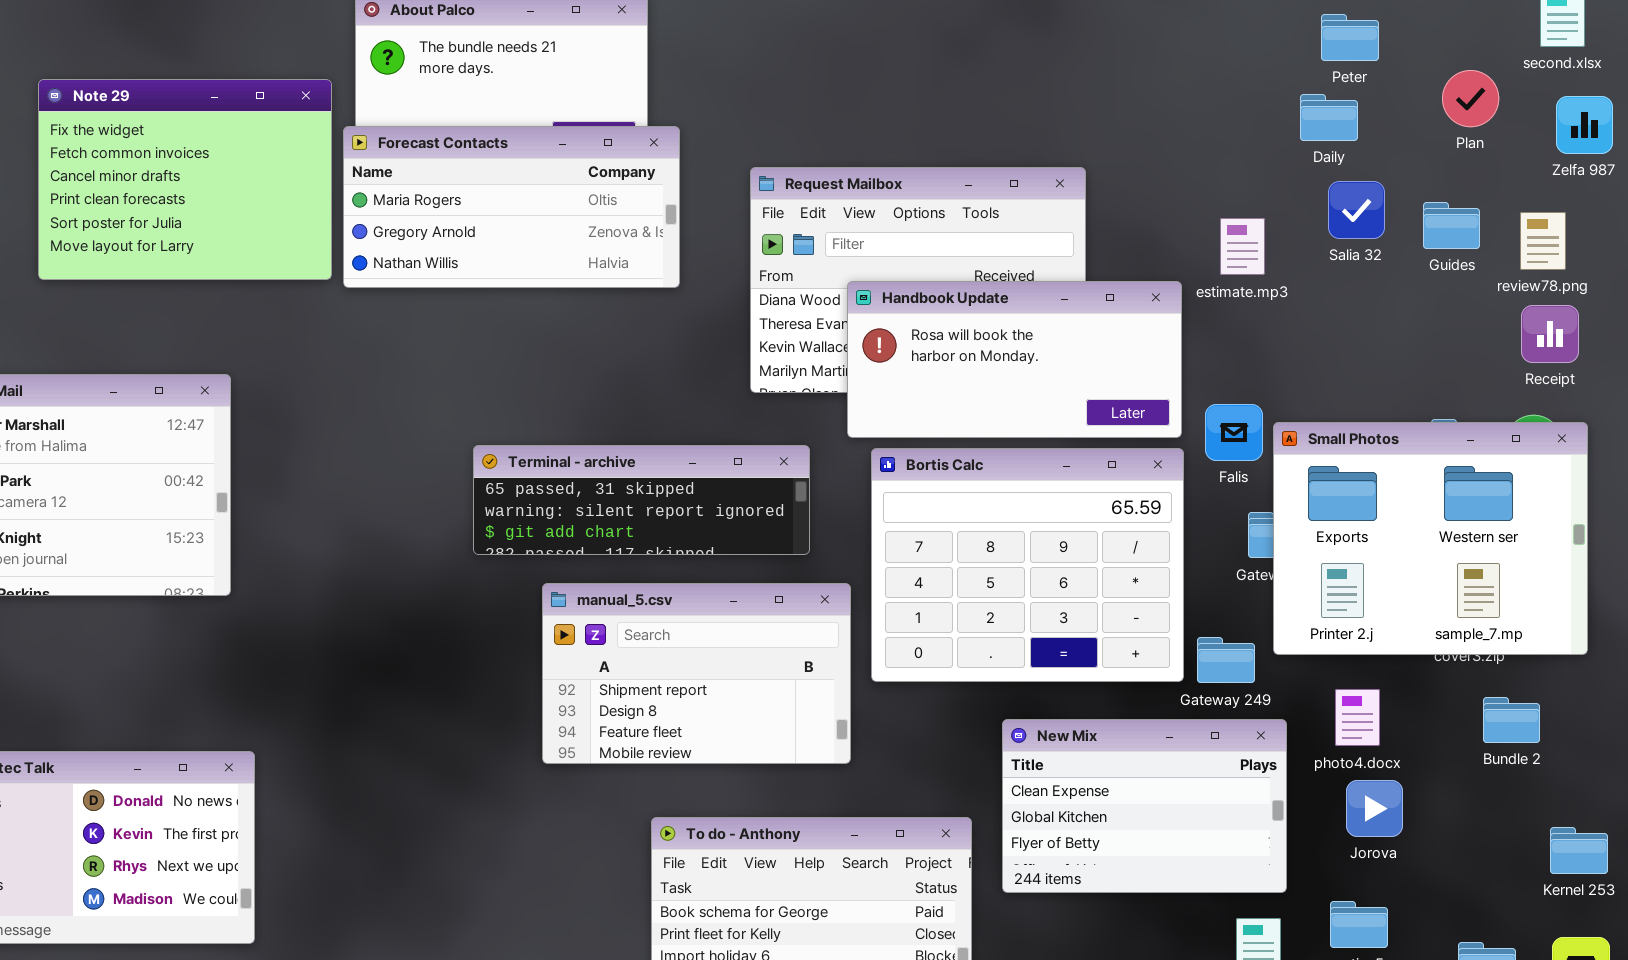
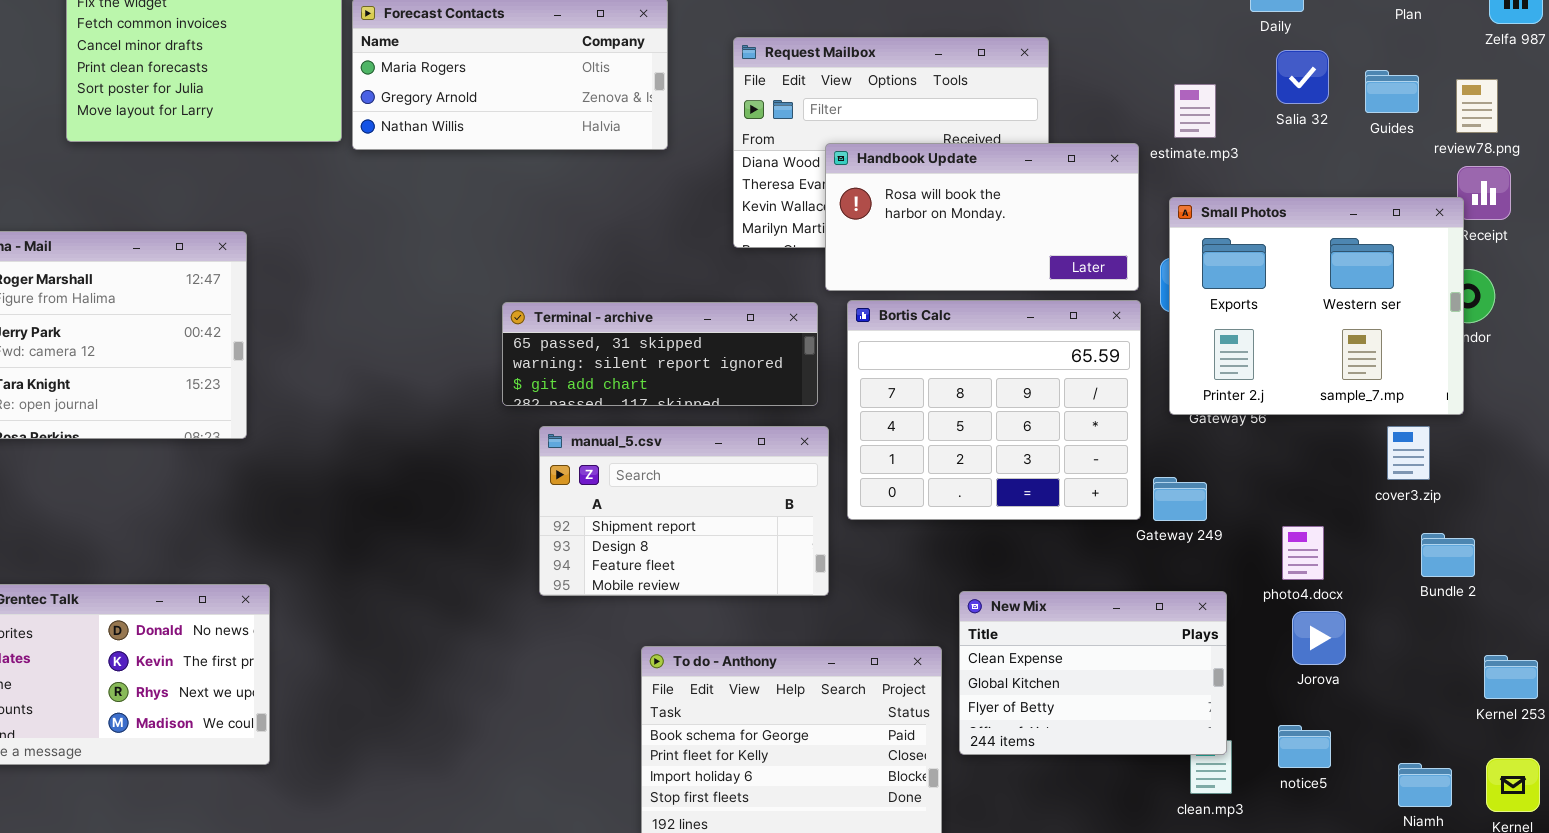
Small Photos: [1273,422,1588,655] -> [1169,197,1464,415], moved
Terminal - archive: [473,445,810,555] -> [502,302,818,406], moved
New Mix: [1002,719,1287,893] -> [959,591,1227,755], moved

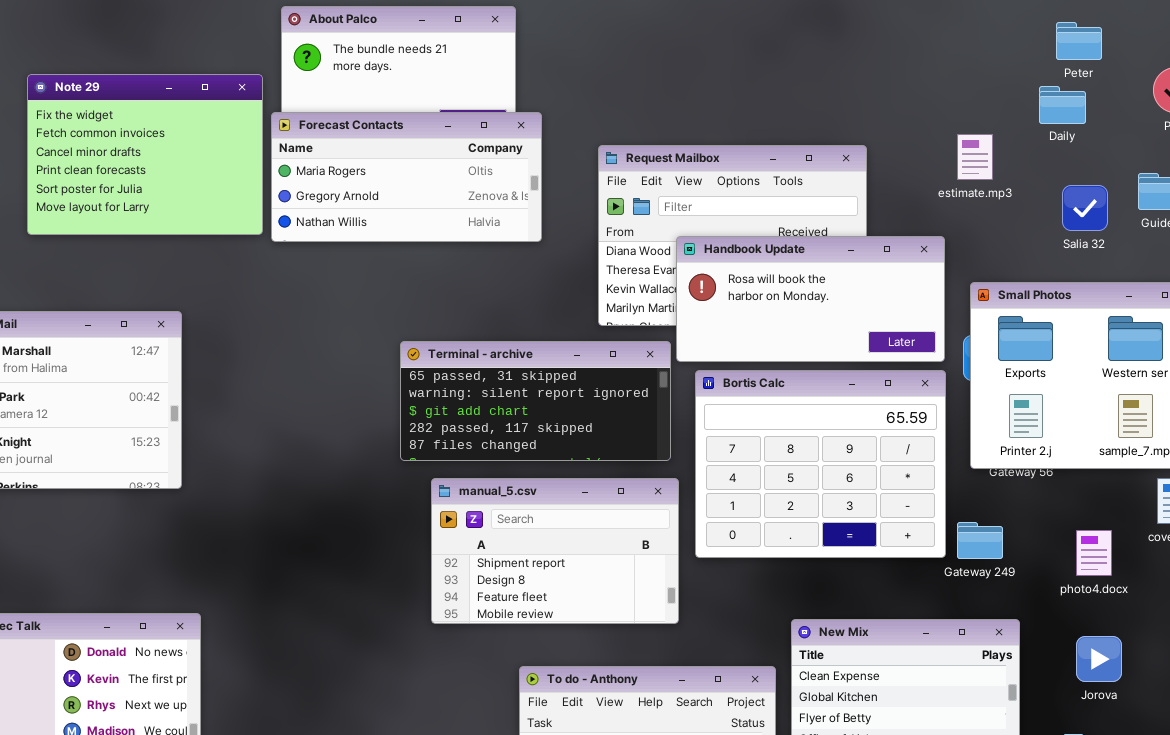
Salia 32: [1276,50,1329,104] -> [1062,185,1108,231], moved
estimate.mp3: [1174,84,1216,138] -> [957,134,993,180], moved
Terminal - archive: [502,302,818,406] -> [400,341,671,461], resized
photo4.docx: [1282,526,1324,580] -> [1076,530,1112,576], moved

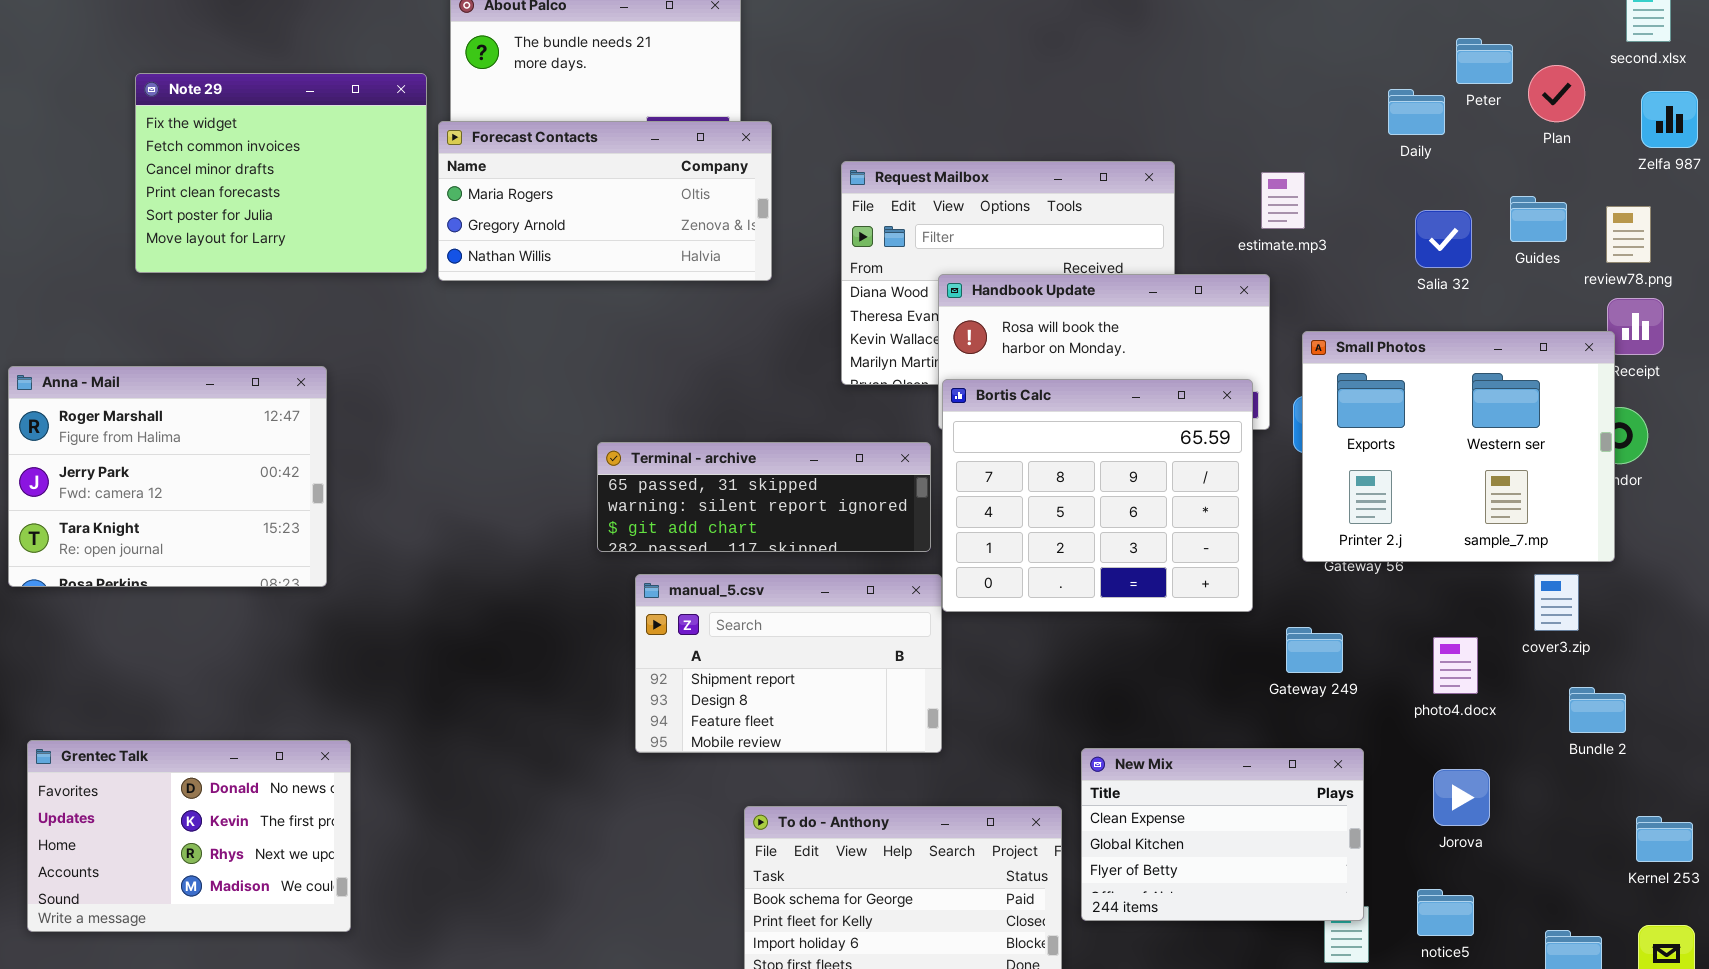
Peter: [1056,22,1102,60] -> [1456,38,1513,84], moved
estimate.mp3: [957,134,993,180] -> [1261,172,1305,229], moved
Terminal - archive: [400,341,671,461] -> [597,442,931,552], resized
Bortis Calc: [695,370,946,558] -> [942,379,1253,612], moved

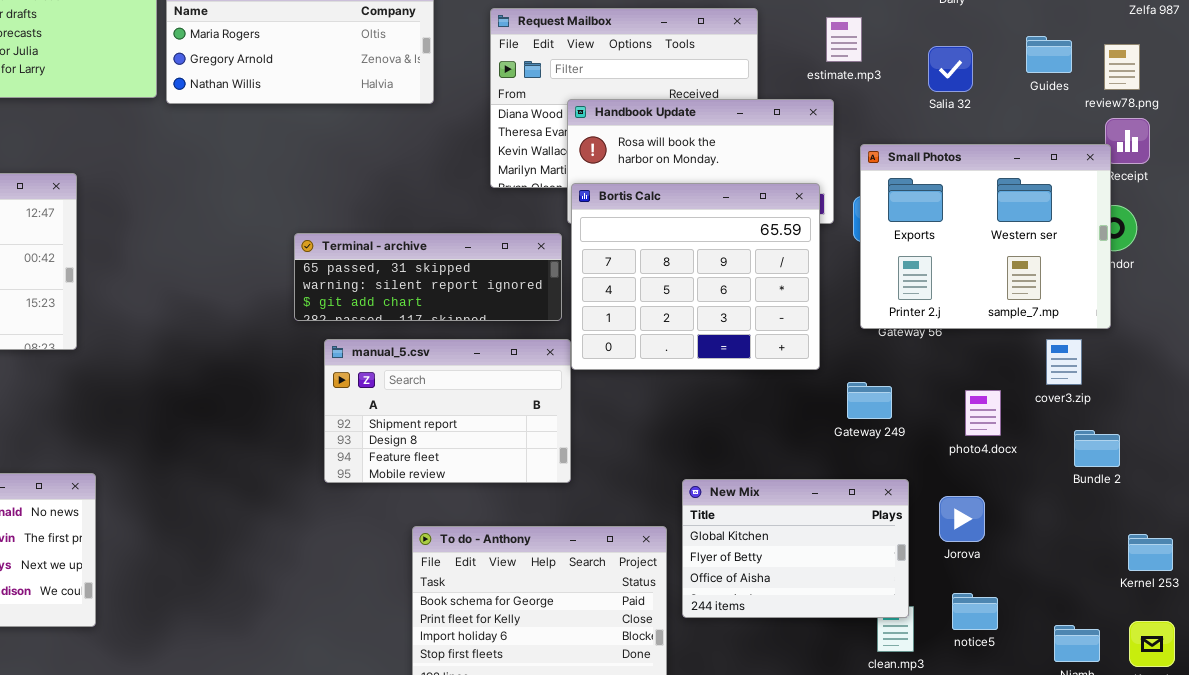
Salia 32: [1415,210,1472,268] -> [928,46,973,92], moved
New Mix: [1081,748,1364,921] -> [682,479,909,618], scrolled down 1 row
Jorova: [1433,769,1490,826] -> [939,496,985,542], moved

